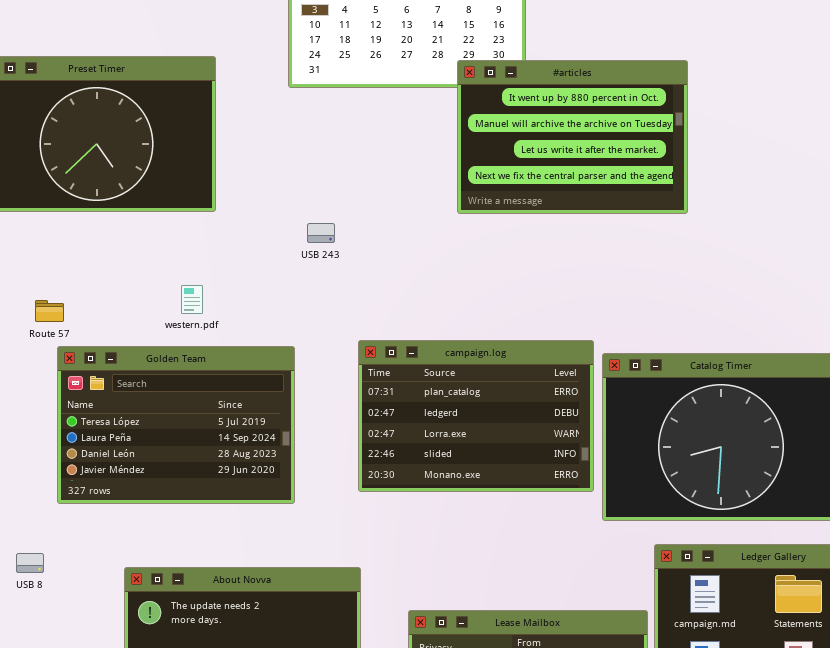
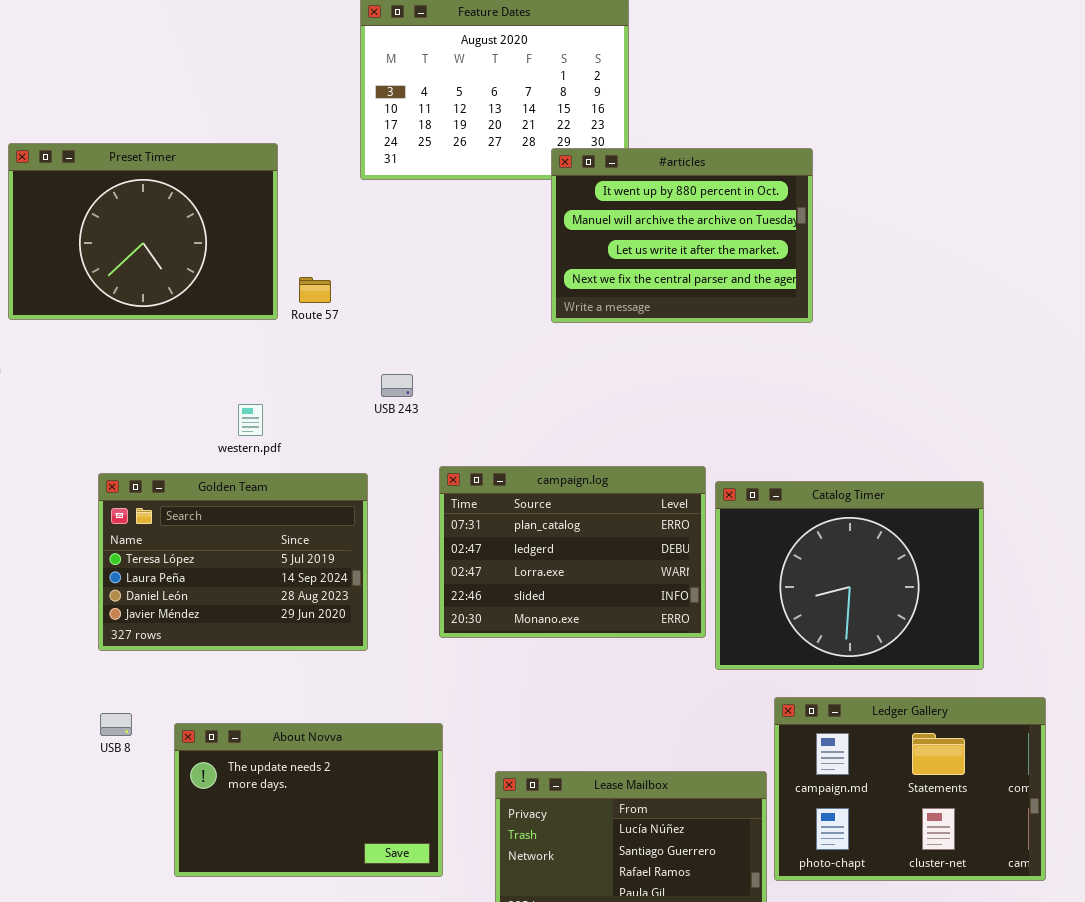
USB 243: [307,223,335,243] -> [381,374,413,397], moved
Route 57: [35,300,64,322] -> [299,277,331,303], moved
USB 8: [16,553,44,573] -> [100,713,132,736], moved

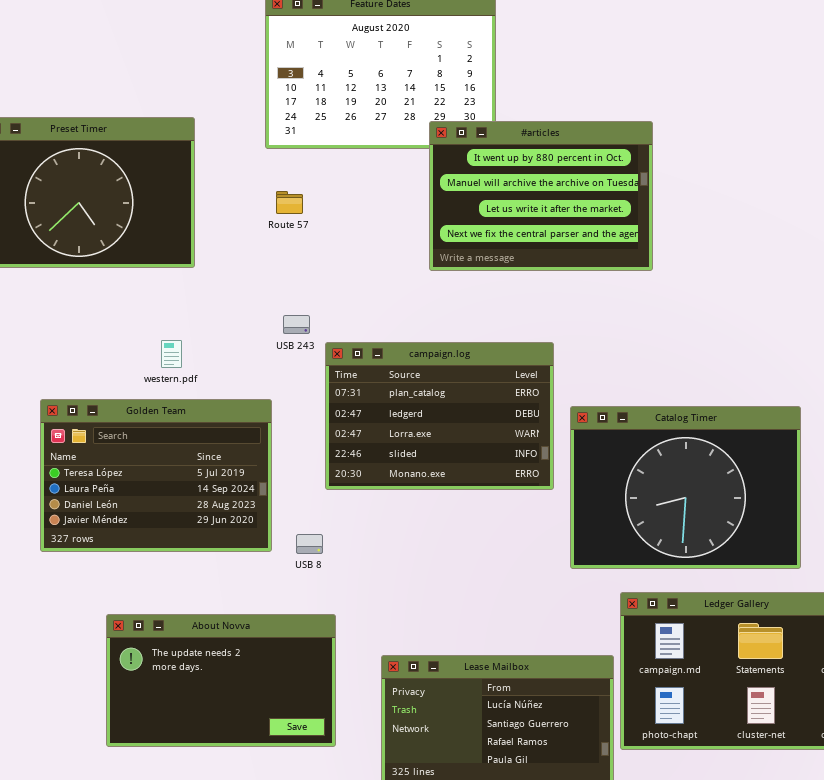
Route 57: [299,277,331,303] -> [276,191,303,214], moved
campaign.log: [439,466,706,638] -> [325,342,554,490], moved
USB 8: [100,713,132,736] -> [296,534,323,554], moved

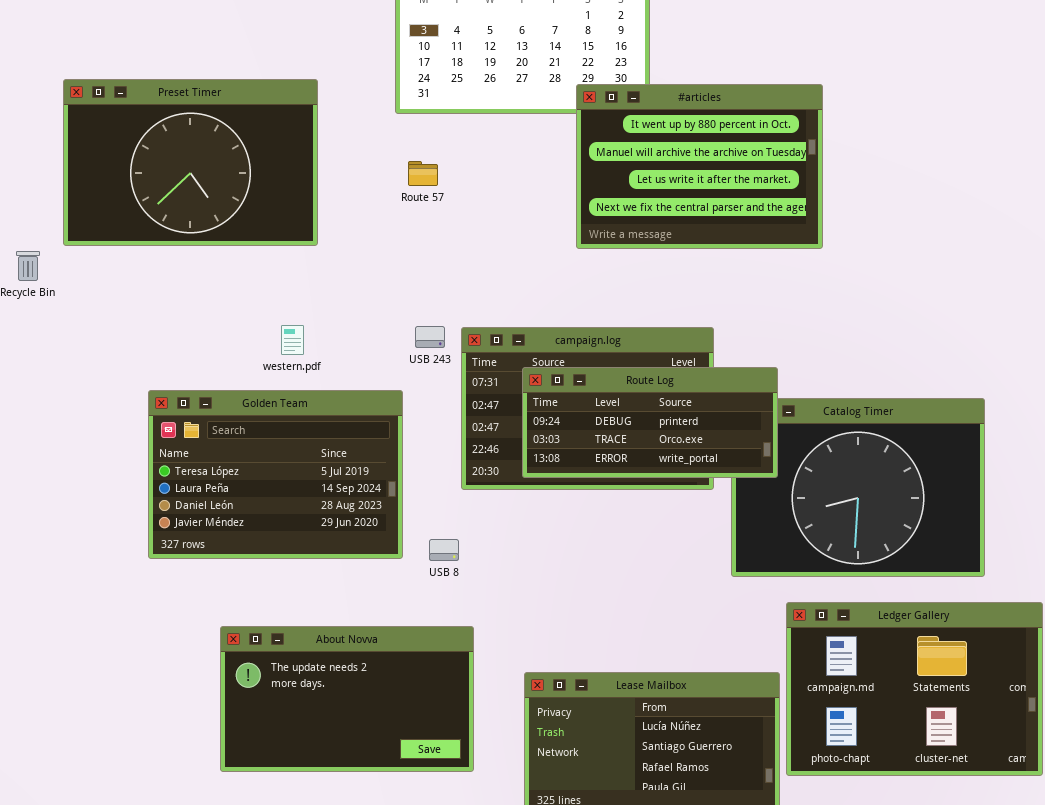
USB 243: [283,315,310,334] -> [415,326,445,348], moved
Route Log: none -> [522,367,778,478], opened

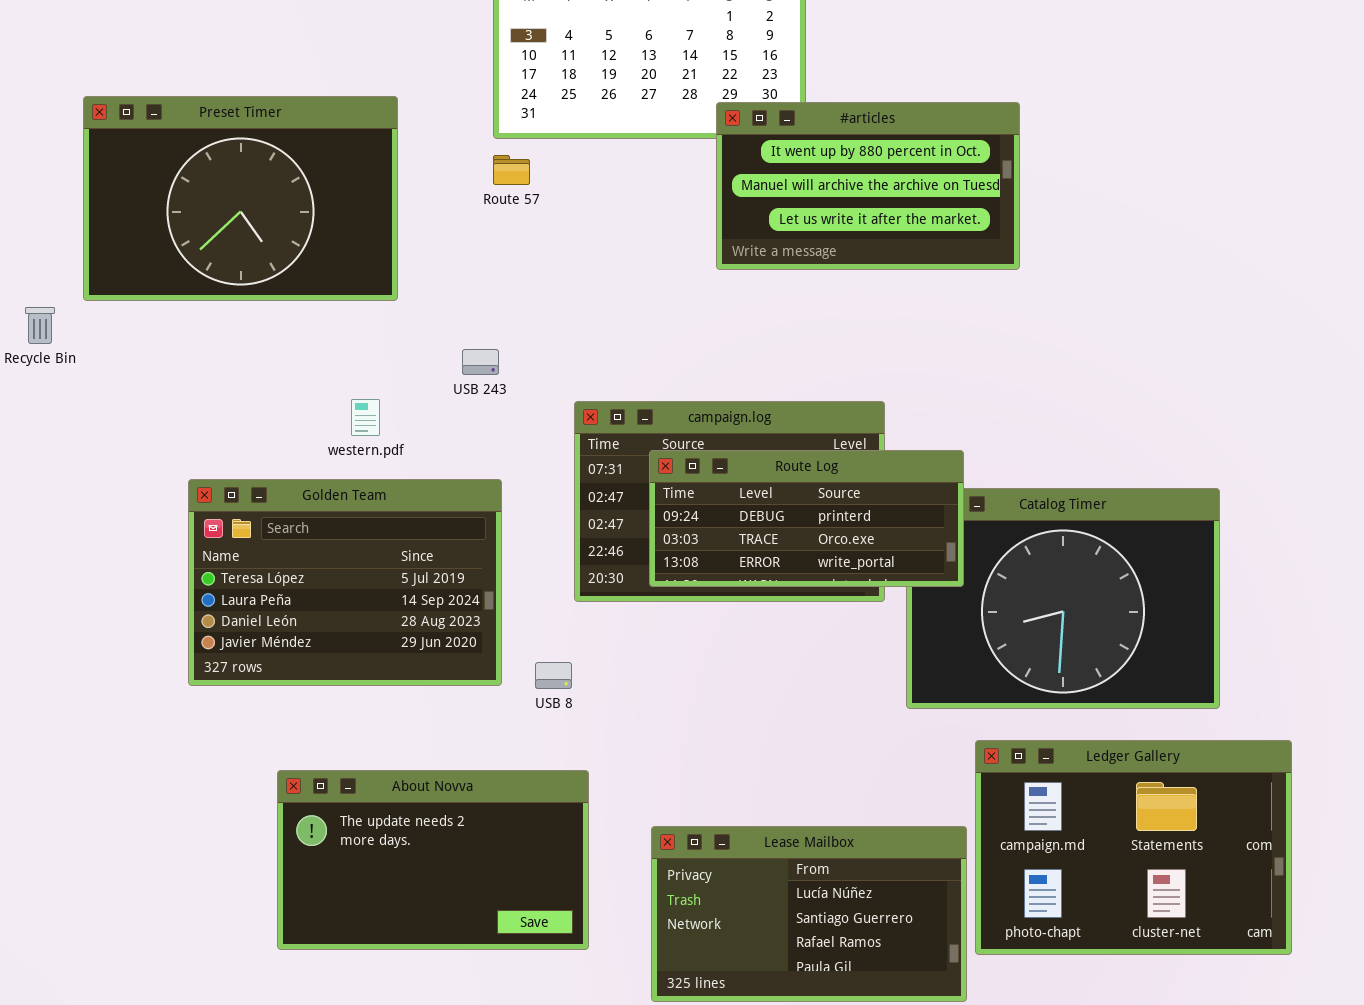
#articles: [576,84,823,249] -> [716,102,1020,270], resized
Route 57: [408,161,438,186] -> [493,155,530,185], moved
USB 243: [415,326,445,348] -> [462,349,499,375], moved

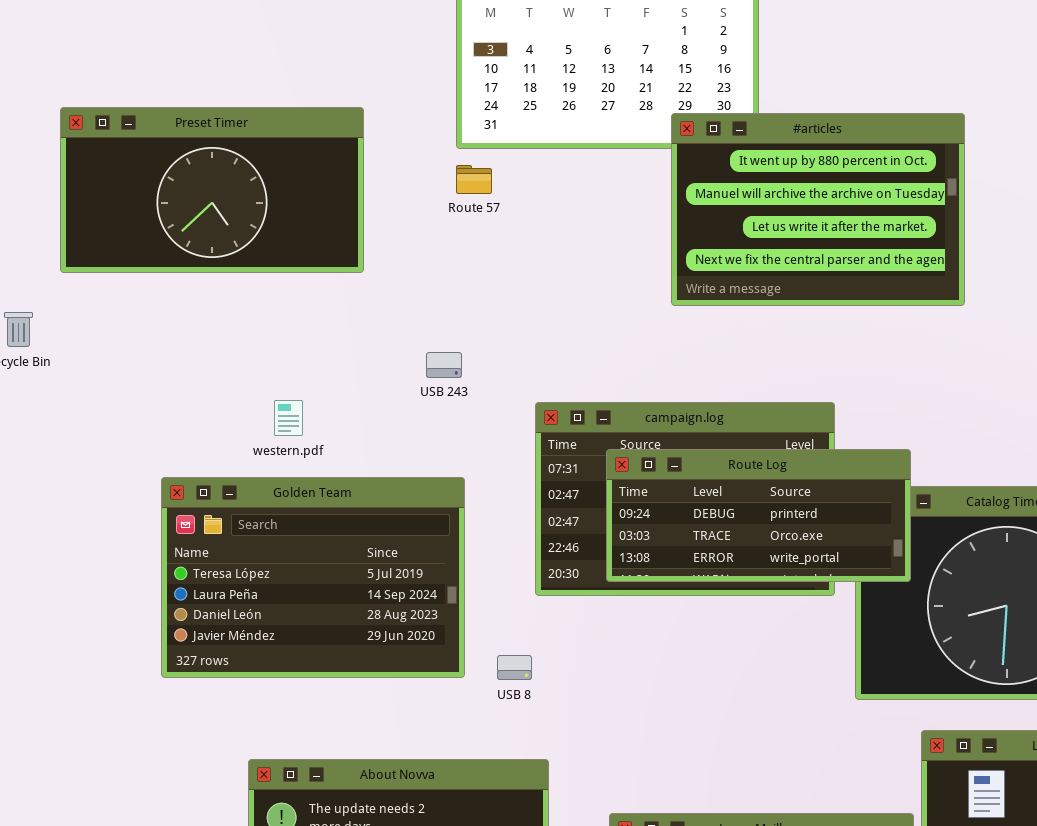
Preset Timer: [83,96,398,301] -> [60,107,364,273], resized
#articles: [716,102,1020,270] -> [671,113,965,306], resized
western.pdf: [351,399,380,436] -> [274,400,303,436], moved

